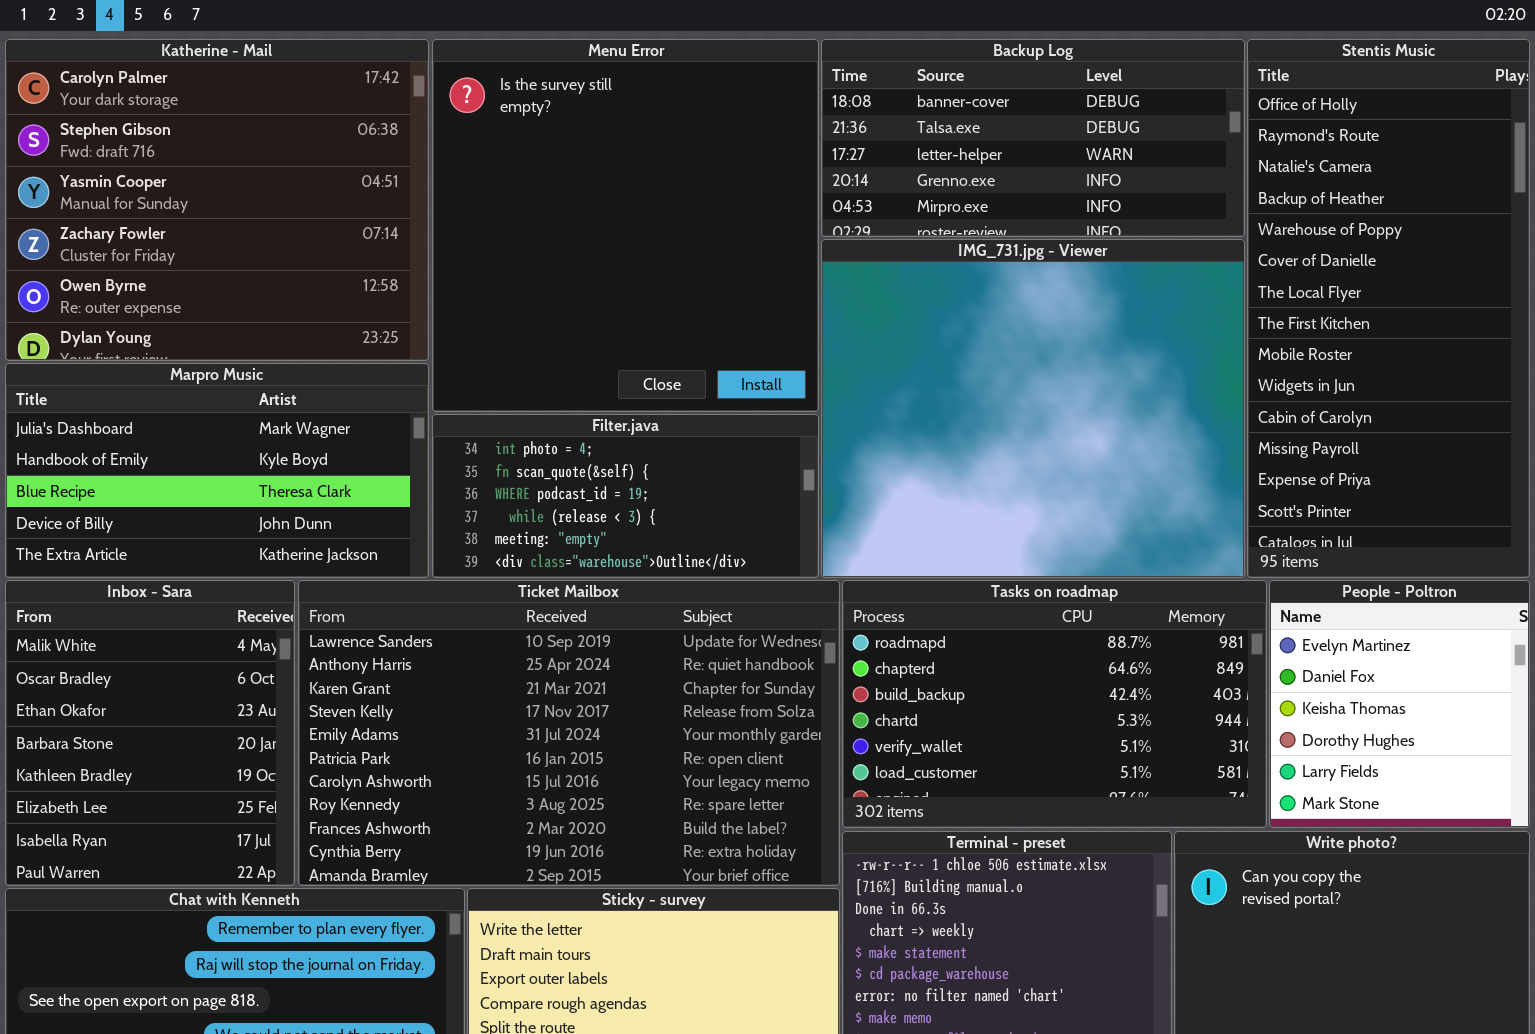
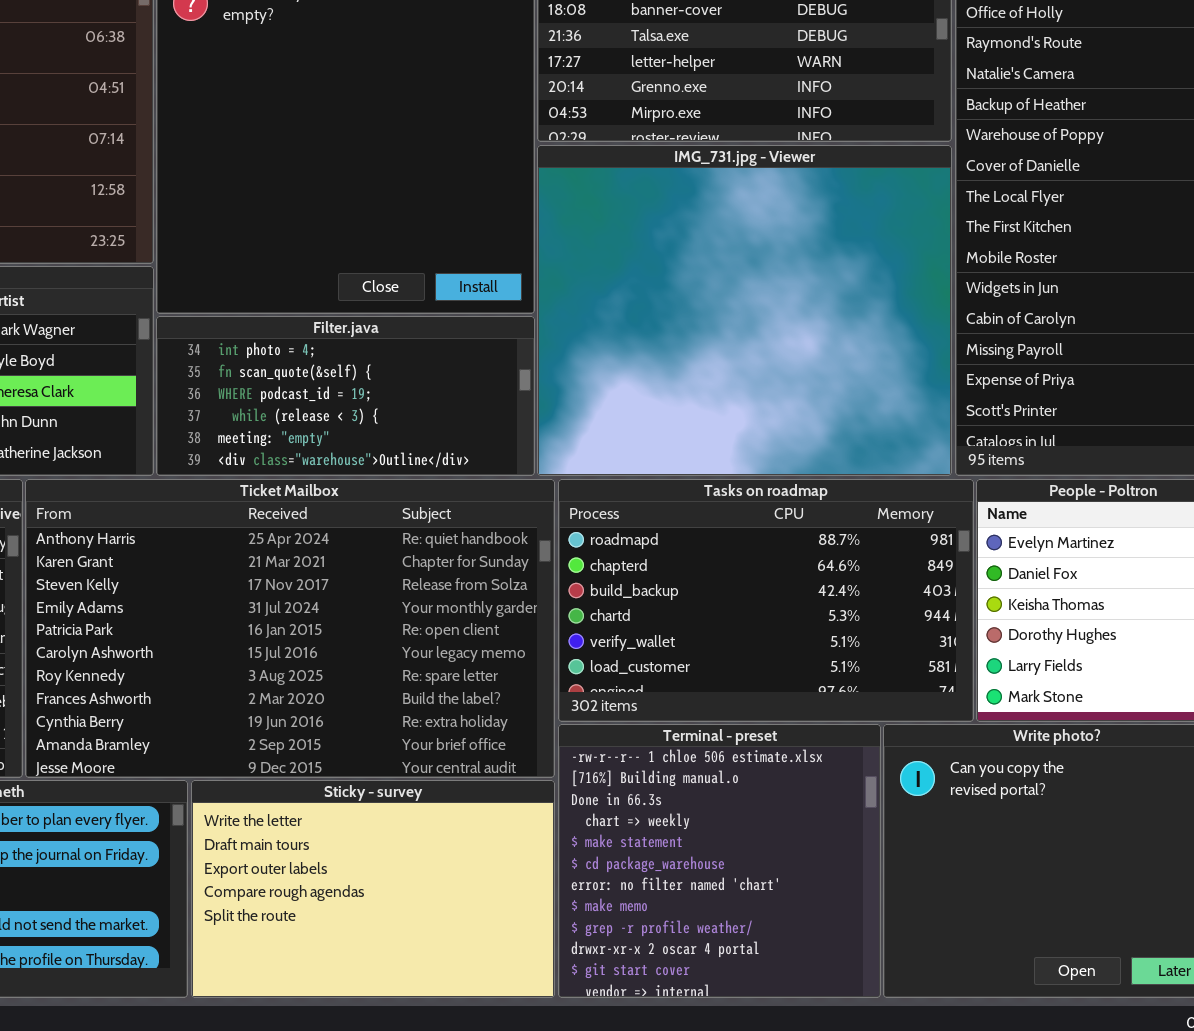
Ticket Mailbox: [298,580,840,886] -> [25,479,555,778], scrolled down 1 row

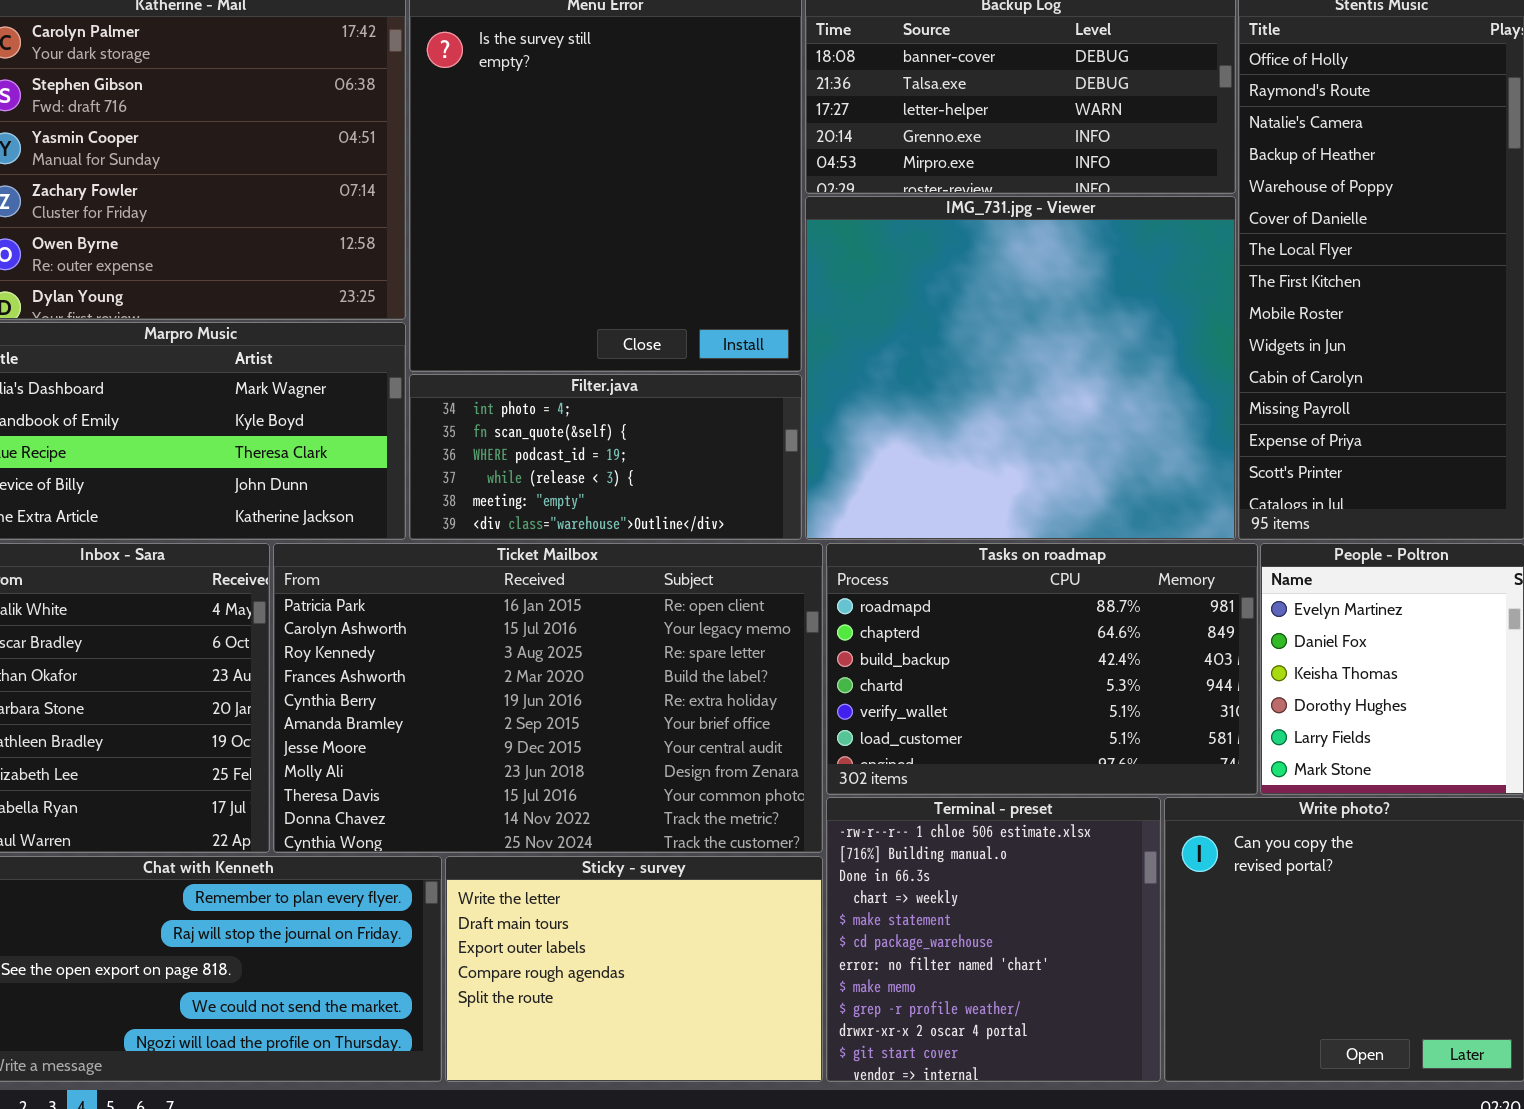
Ticket Mailbox: [25,479,555,778] -> [273,543,823,853], scrolled down 4 rows

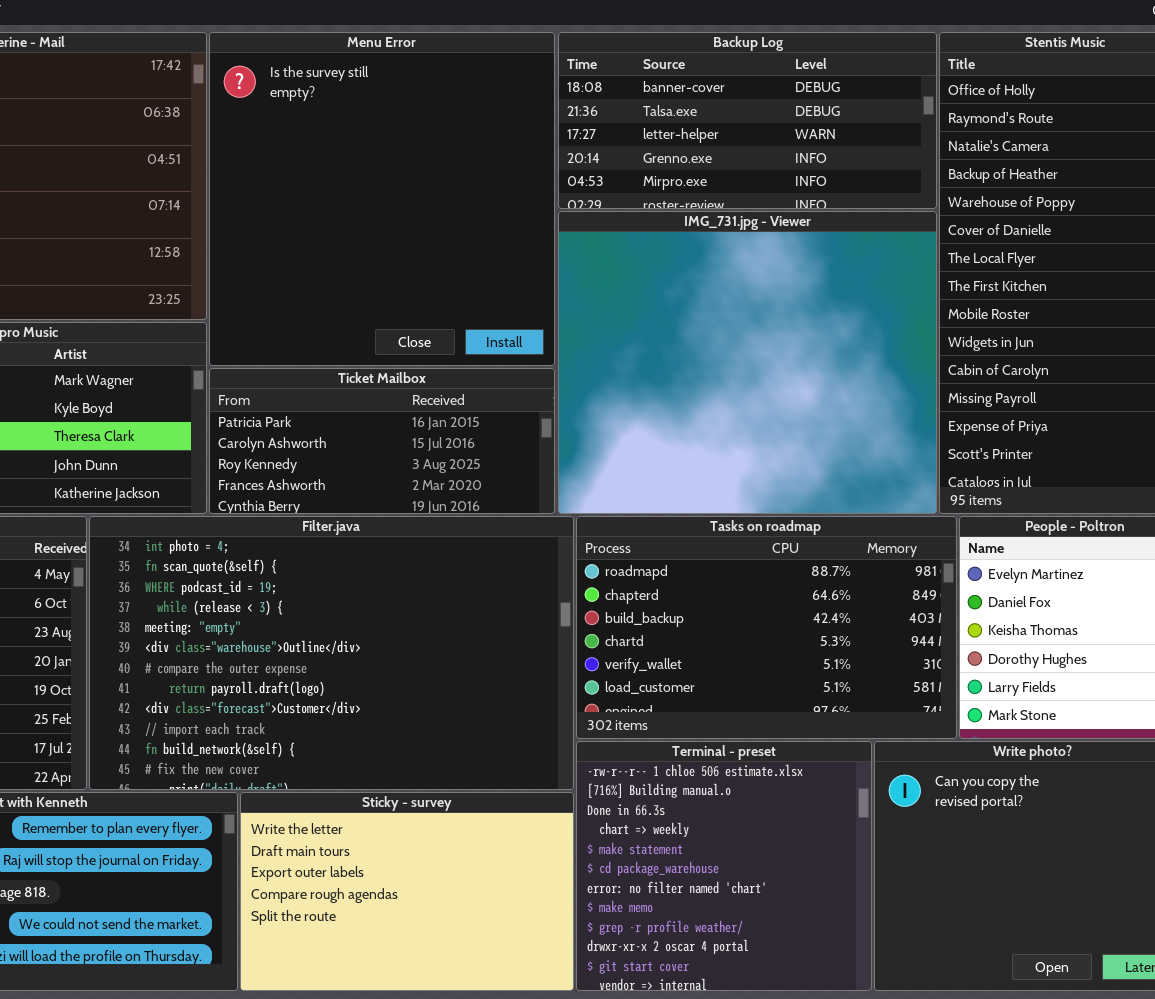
Filter.java: [409,374,802,540] -> [89,516,574,790], moved, resized
Ticket Mailbox: [273,543,823,853] -> [209,368,555,514], moved, resized

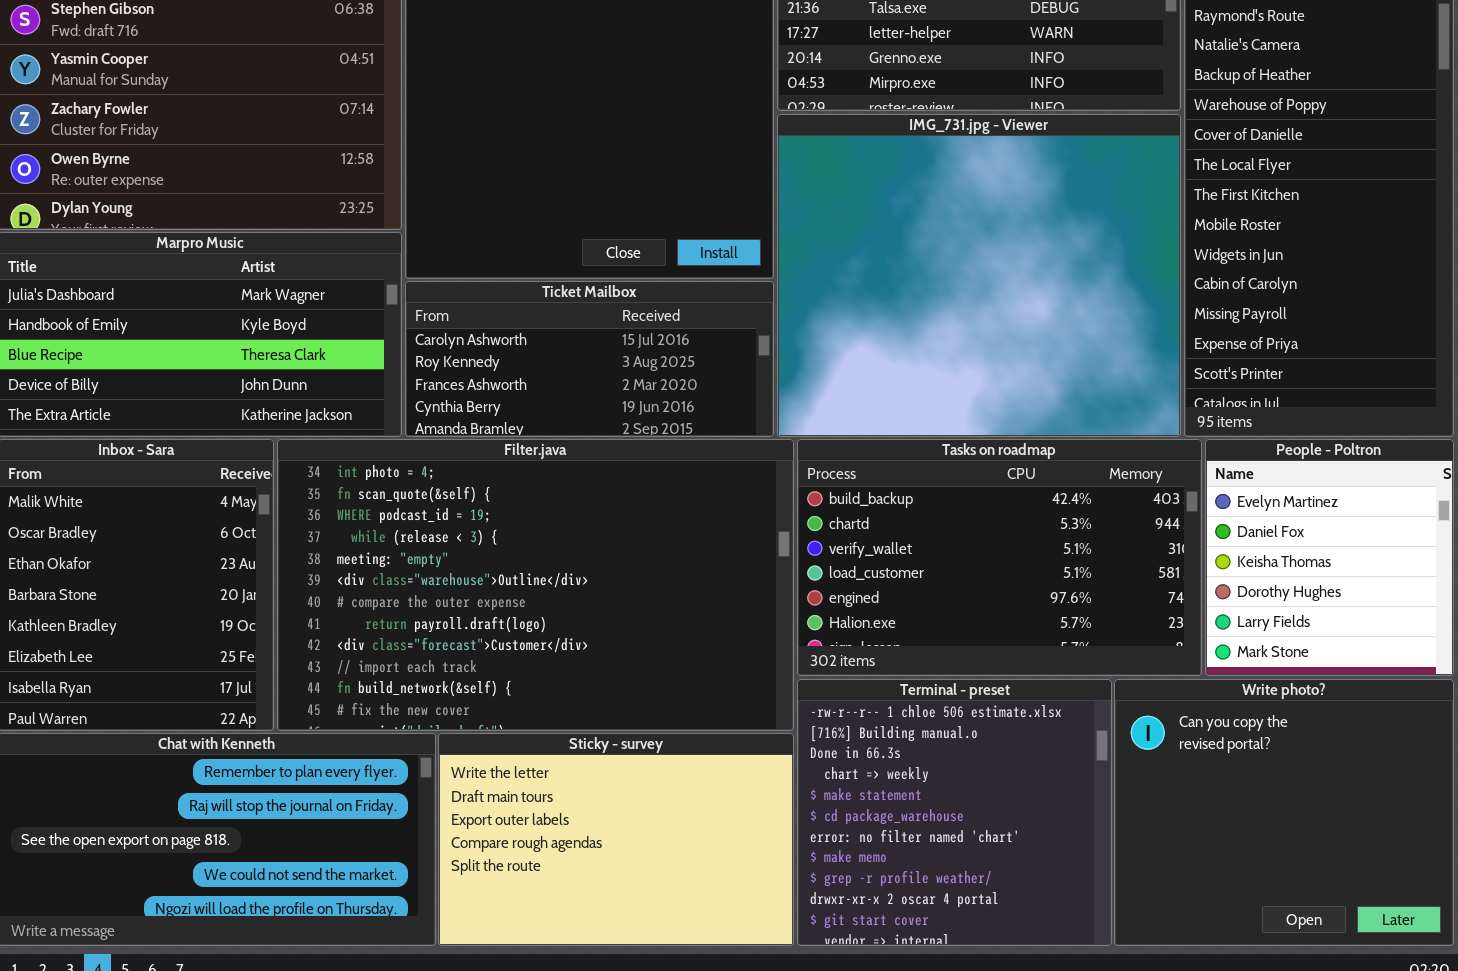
Ticket Mailbox: [209,368,555,514] -> [405,281,774,437], scrolled down 1 row
Tasks on roadmap: [576,516,957,739] -> [797,439,1202,676], scrolled down 2 rows

